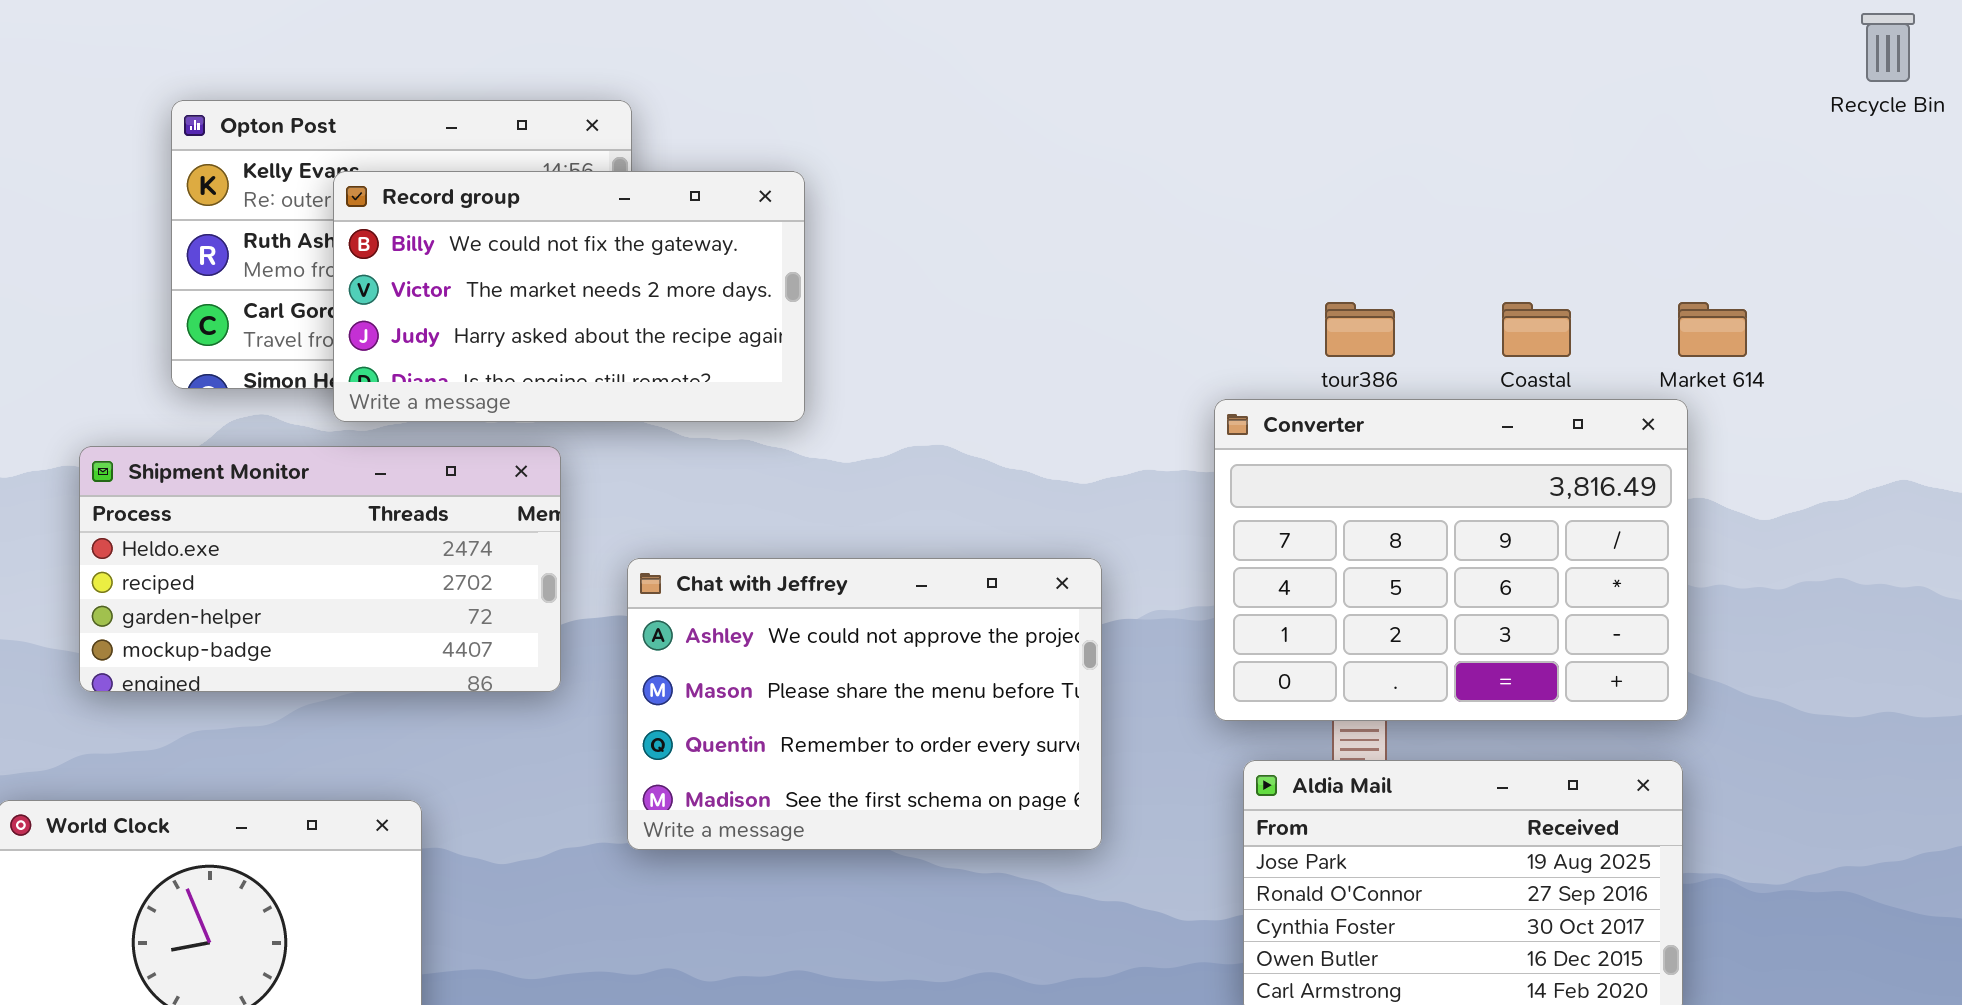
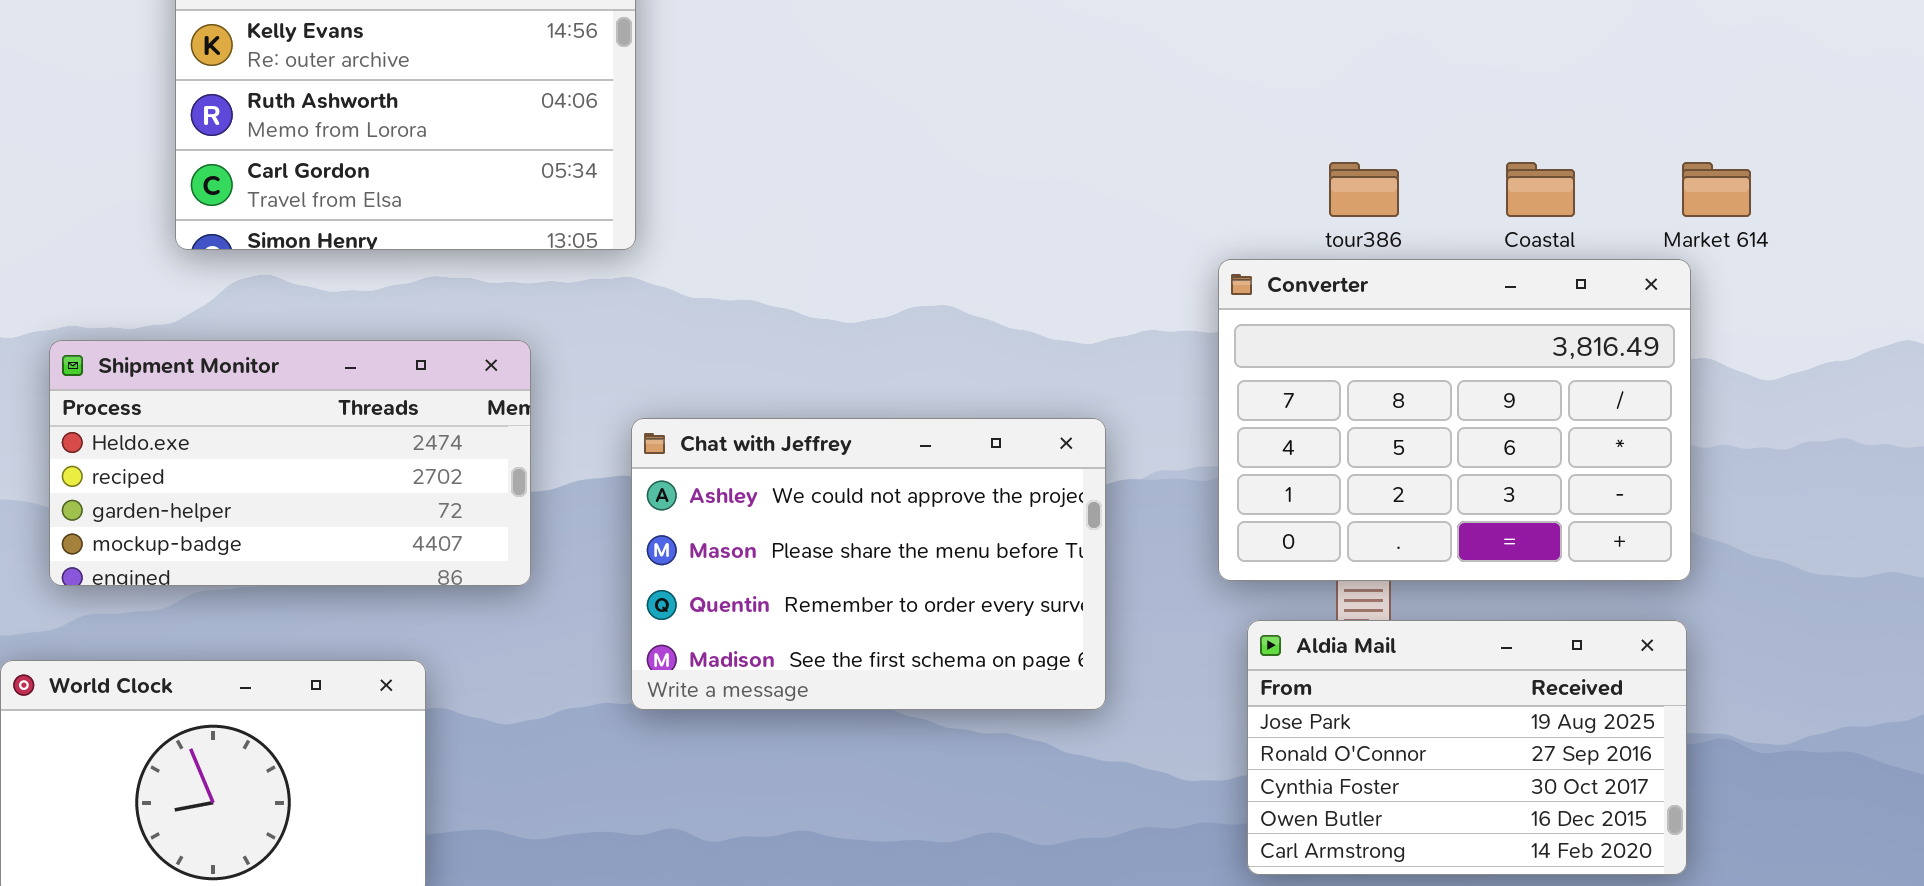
Record group: [333,171,805,422] -> none, closed
Shipment Monitor: [79,446,561,692] -> [49,340,531,586], moved

